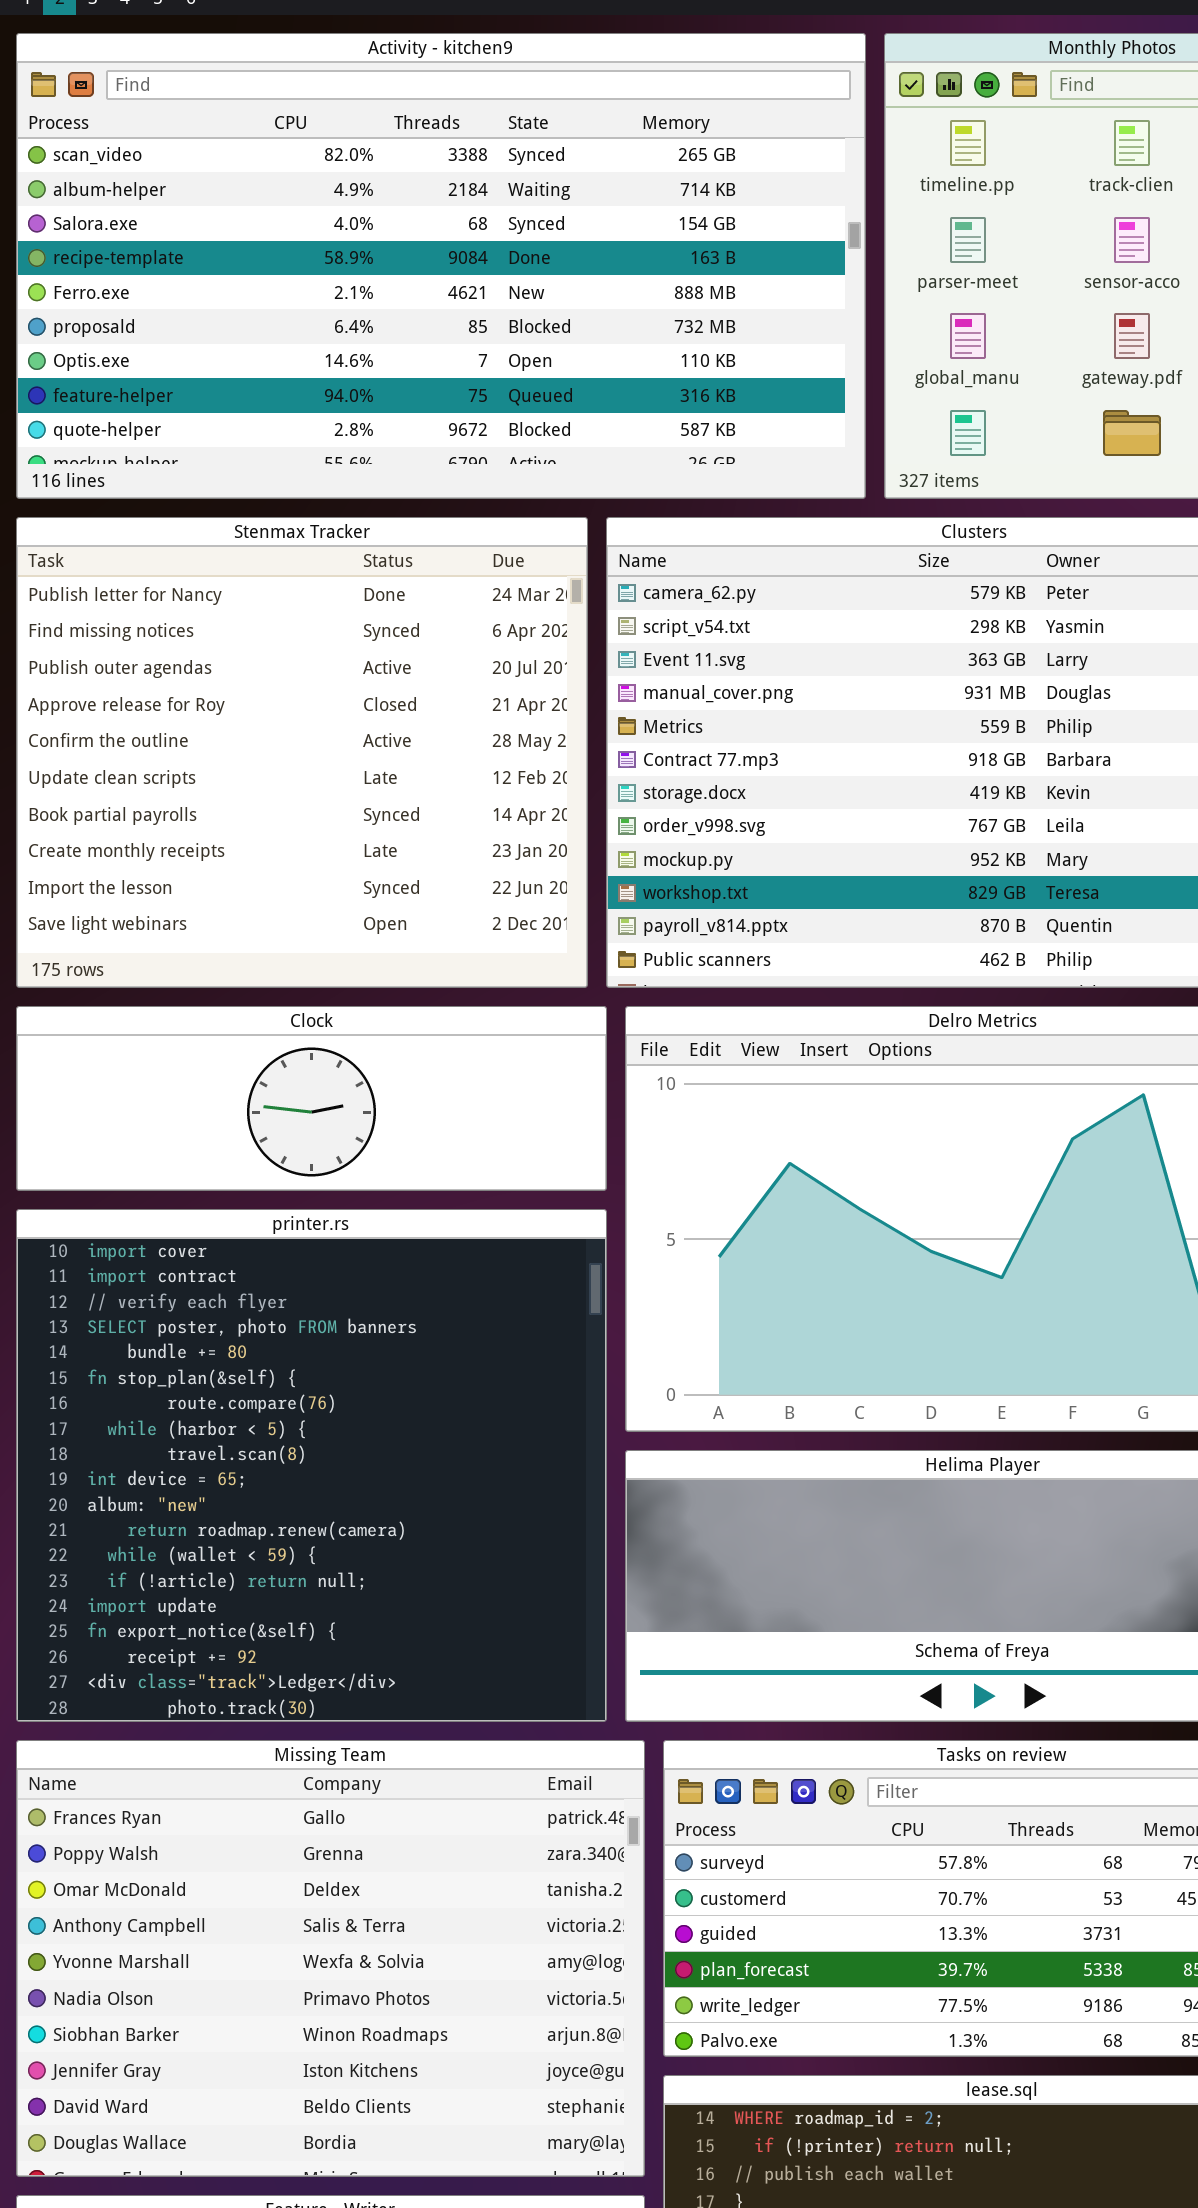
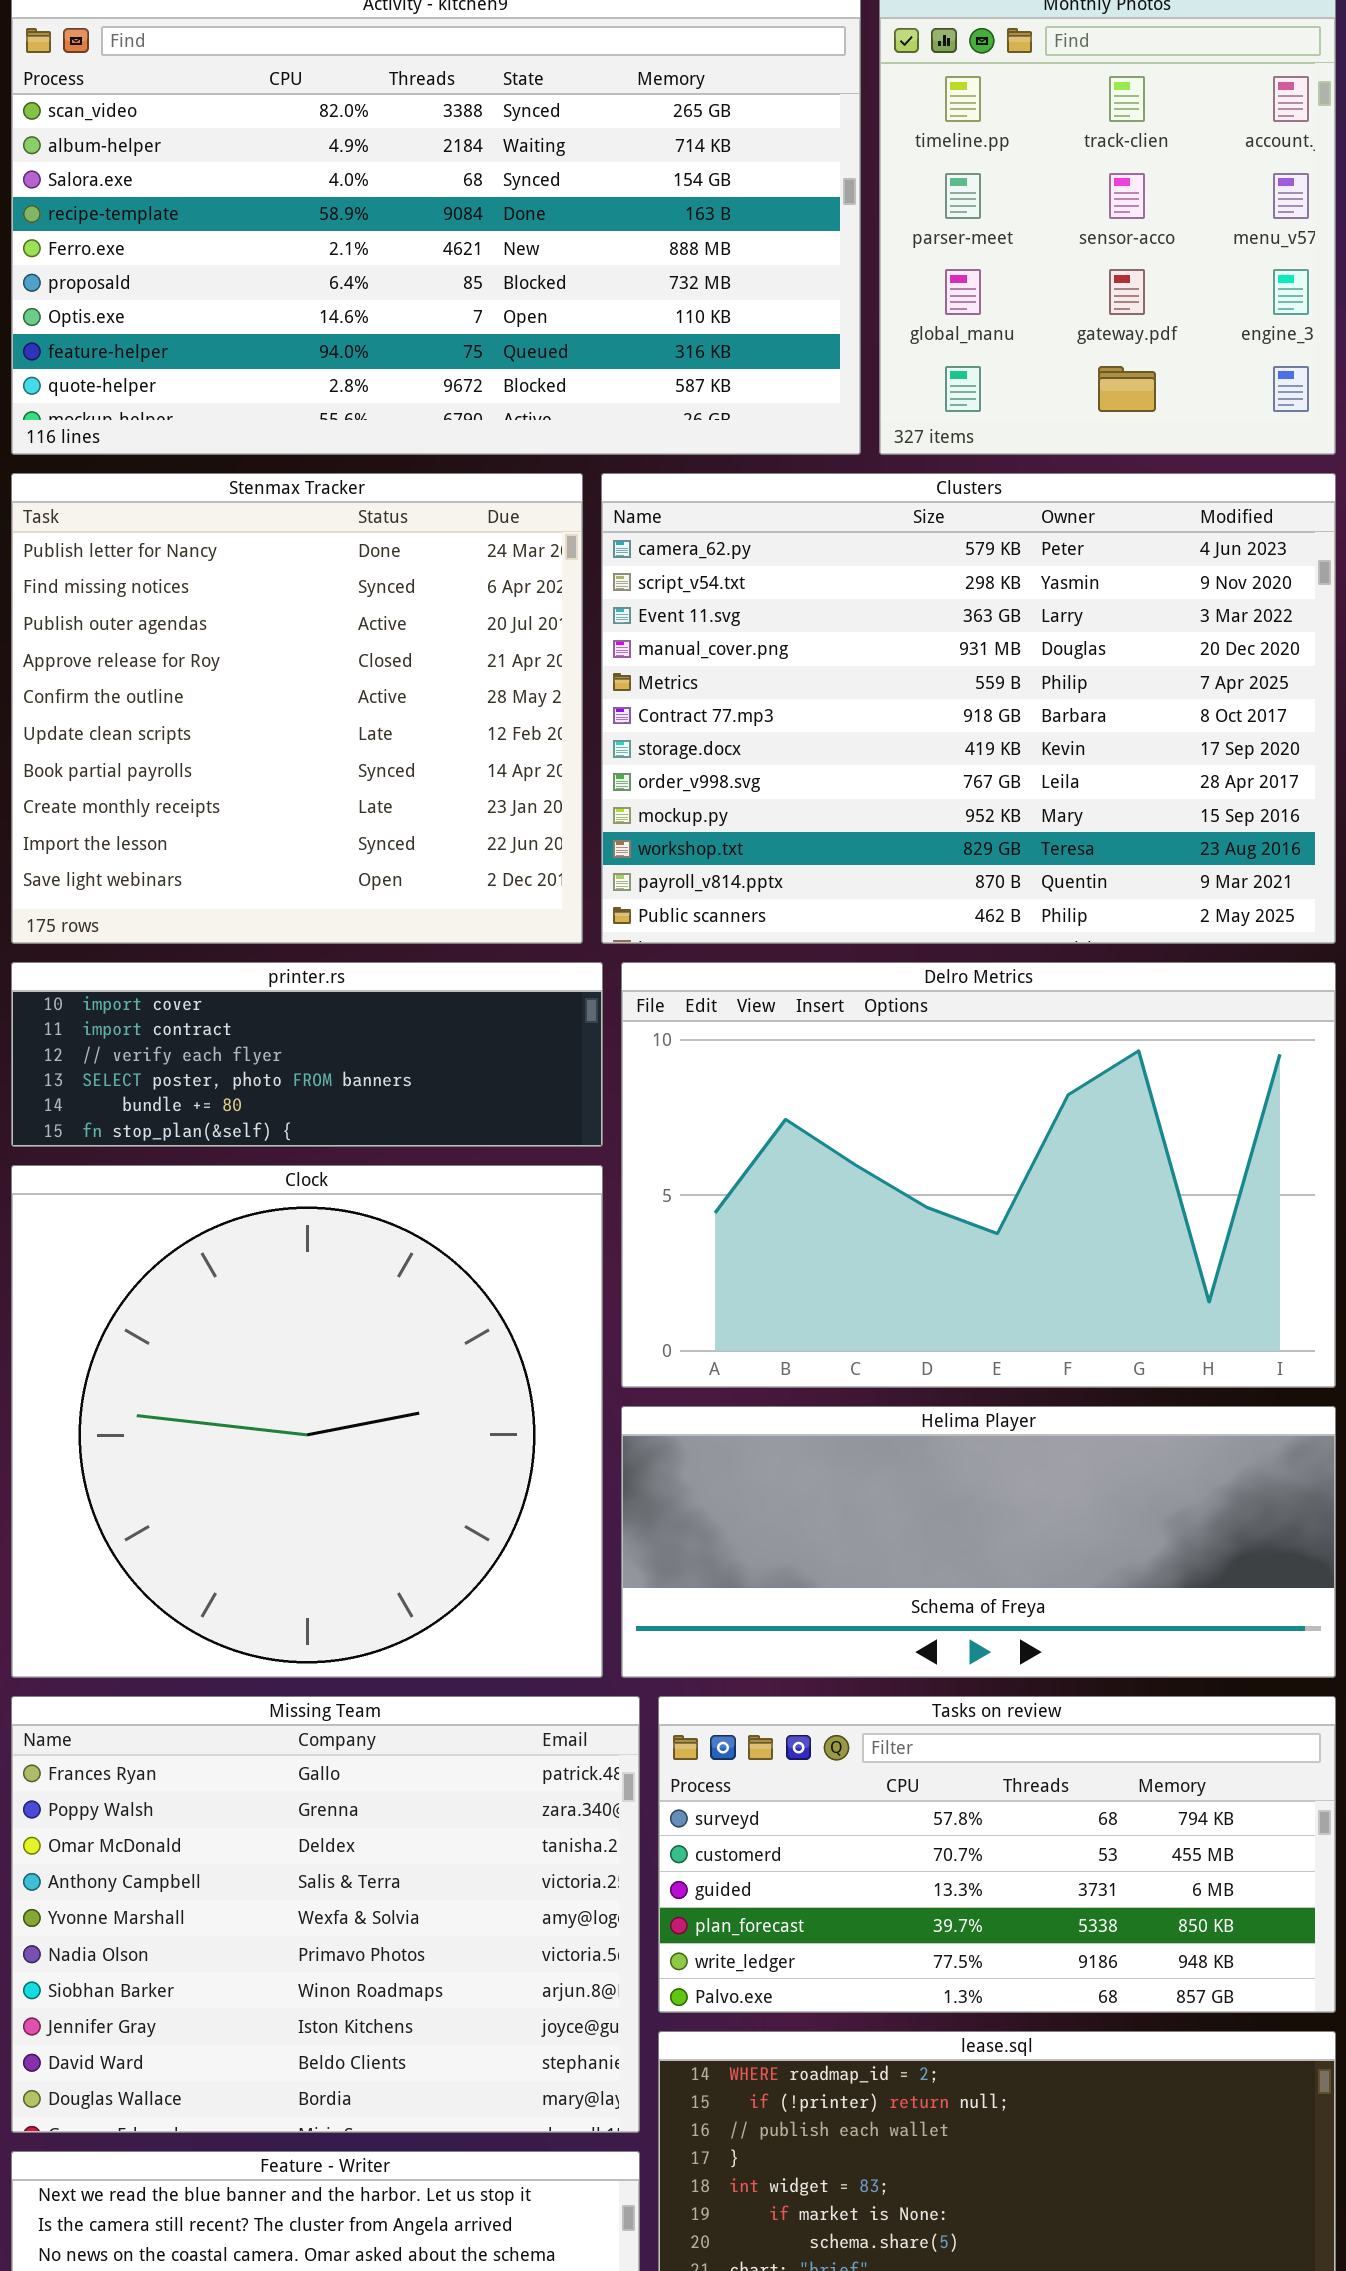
Clock: [16,1006,607,1191] -> [11,1165,603,1678], moved, resized
printer.rs: [16,1209,607,1722] -> [11,962,603,1147], moved, resized

